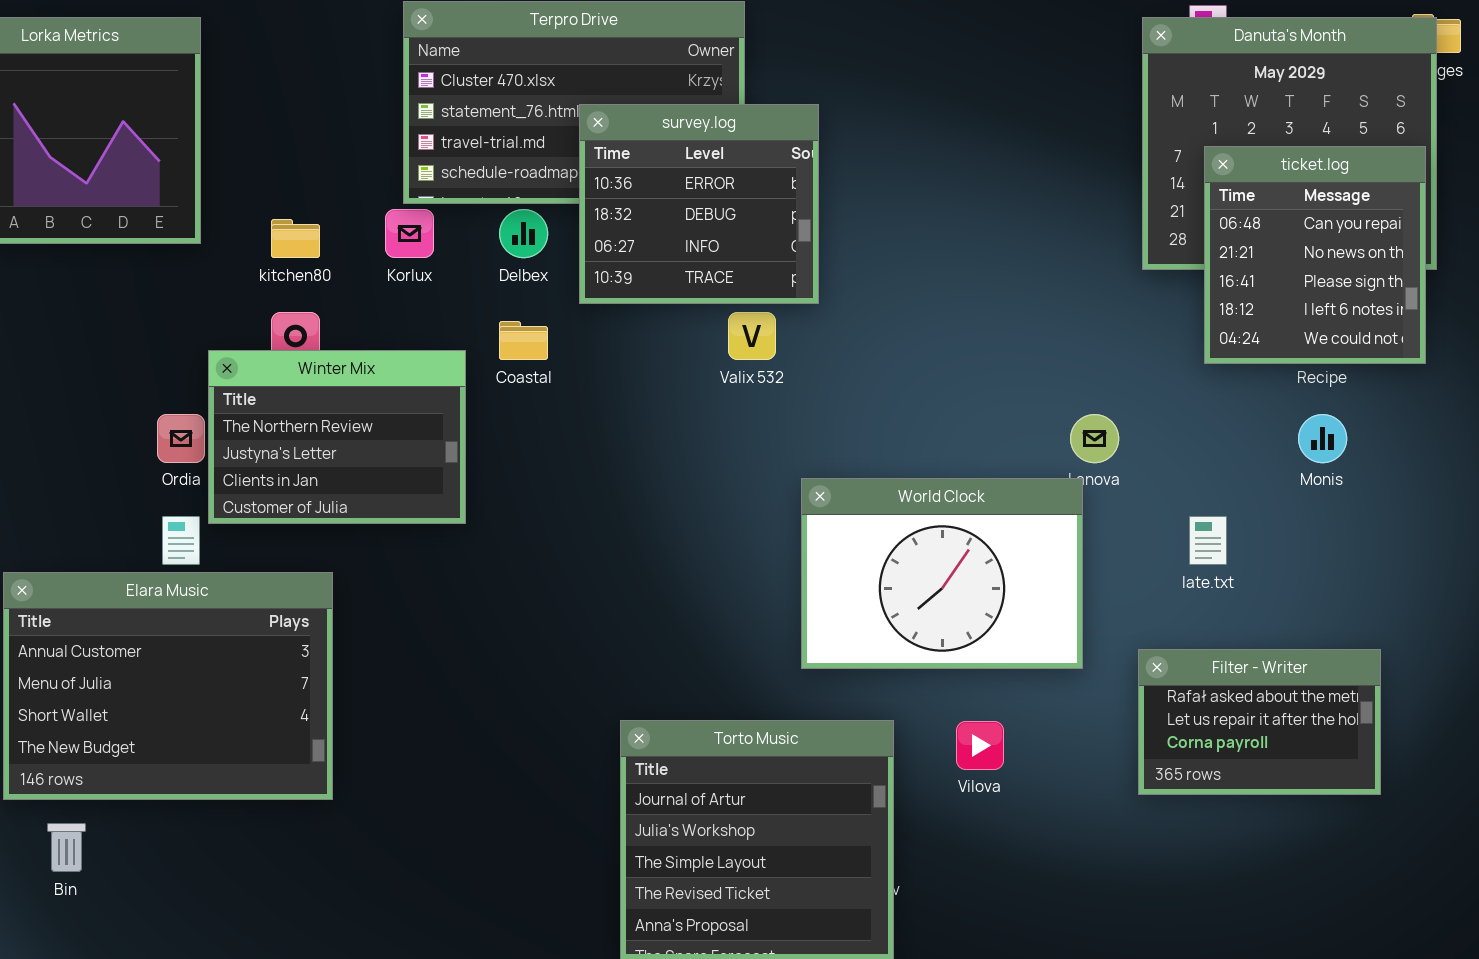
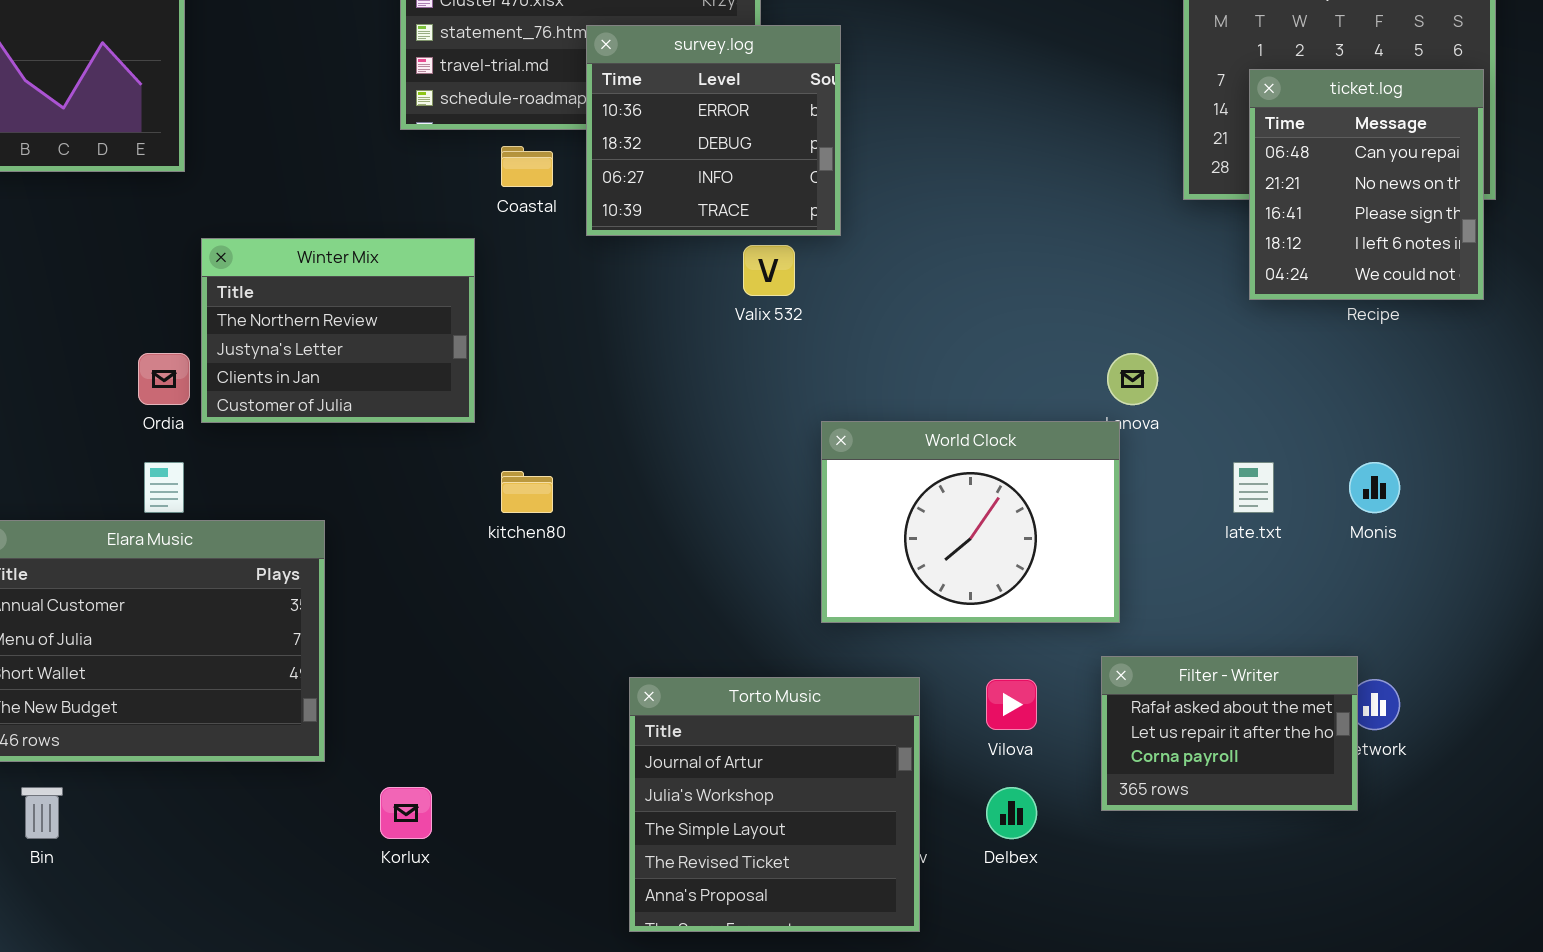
Korlux: [385,209,434,258] -> [380,787,432,839], moved
Delbex: [499,209,548,258] -> [986,787,1037,839], moved
kitchen80: [271,219,320,258] -> [501,471,553,513], moved
Coastal: [499,321,548,360] -> [501,146,553,187], moved
Winter Mix: [208,350,466,524] -> [201,238,475,423], moved
Monis: [1298,414,1347,463] -> [1349,462,1400,513], moved
Filter - Writer: [1138,649,1381,795] -> [1101,656,1358,811], moved

